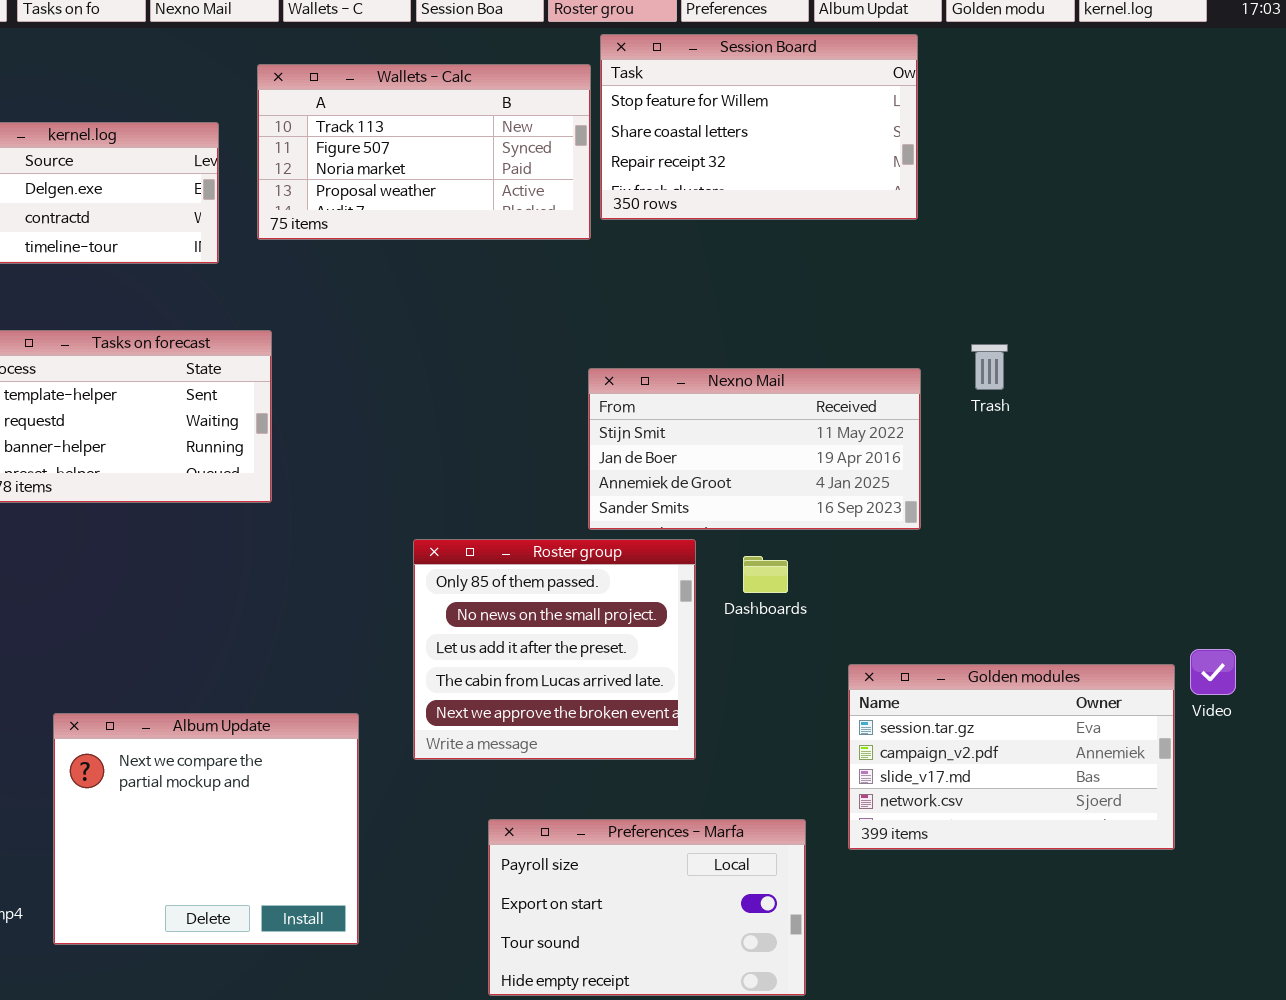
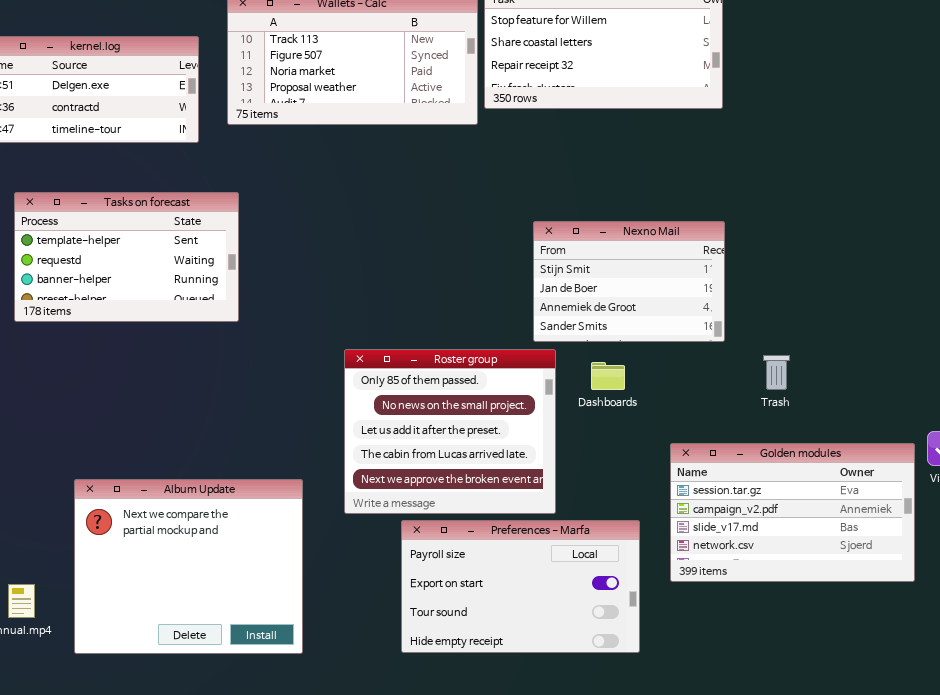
Trash: [971,344,1008,390] -> [763,355,790,390], moved
Nexno Mail: [588,368,921,530] -> [533,221,725,342], resized
Preferences - Marfa: [488,819,806,996] -> [401,520,640,653], moved

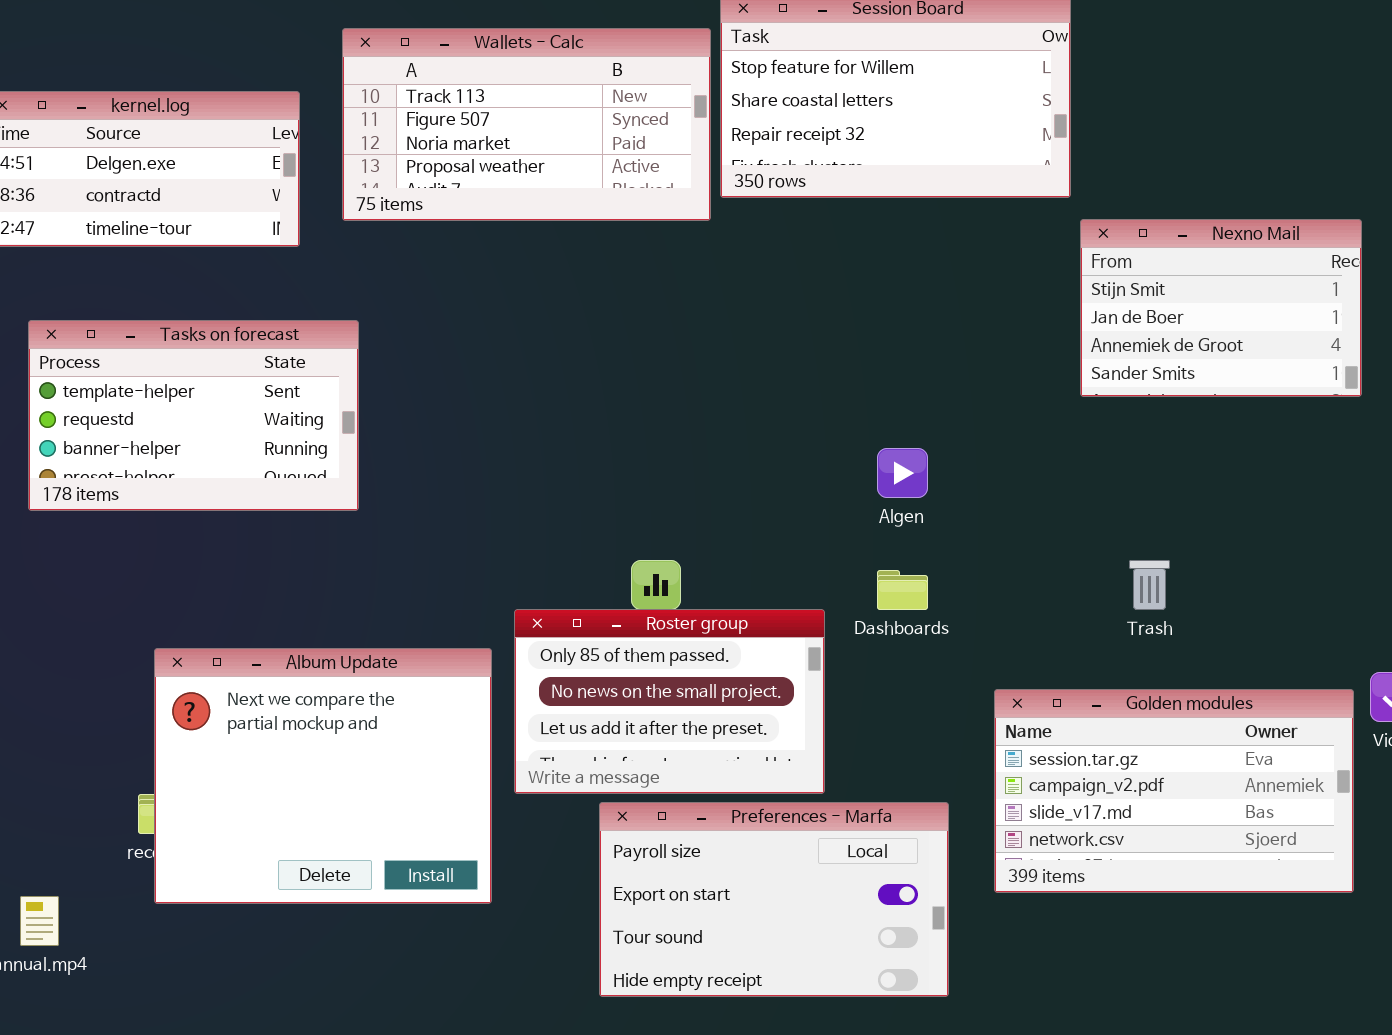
Nexno Mail: [533,221,725,342] -> [1080,219,1362,397], moved
Roster group: [344,349,556,514] -> [514,609,825,794], resized
Album Update: [74,479,303,654] -> [154,648,492,904], moved

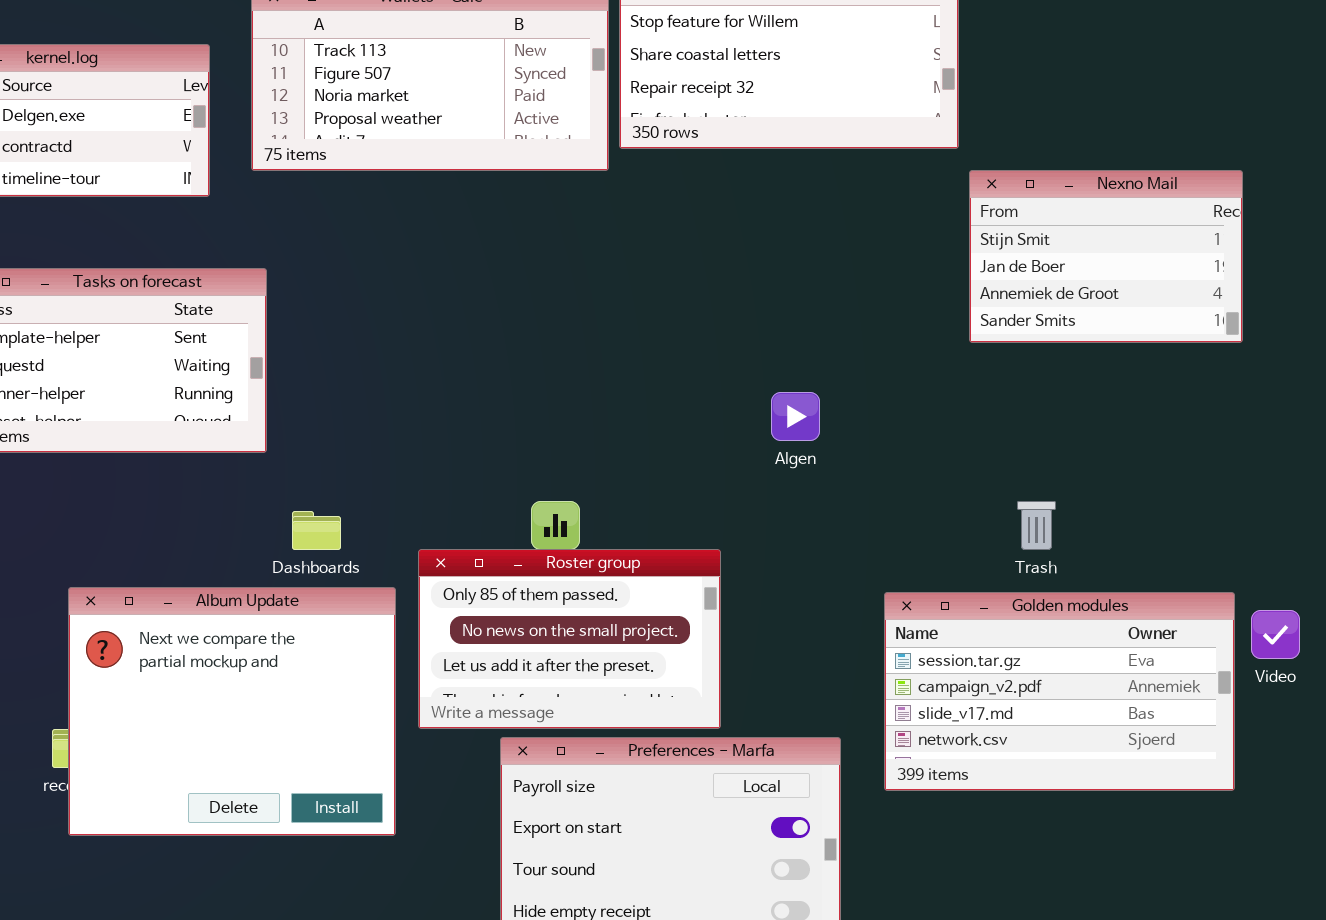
Dashboards: [877,570,928,610] -> [292,511,341,550], moved
Golden modules: [994,689,1354,893] -> [884,592,1235,791], moved

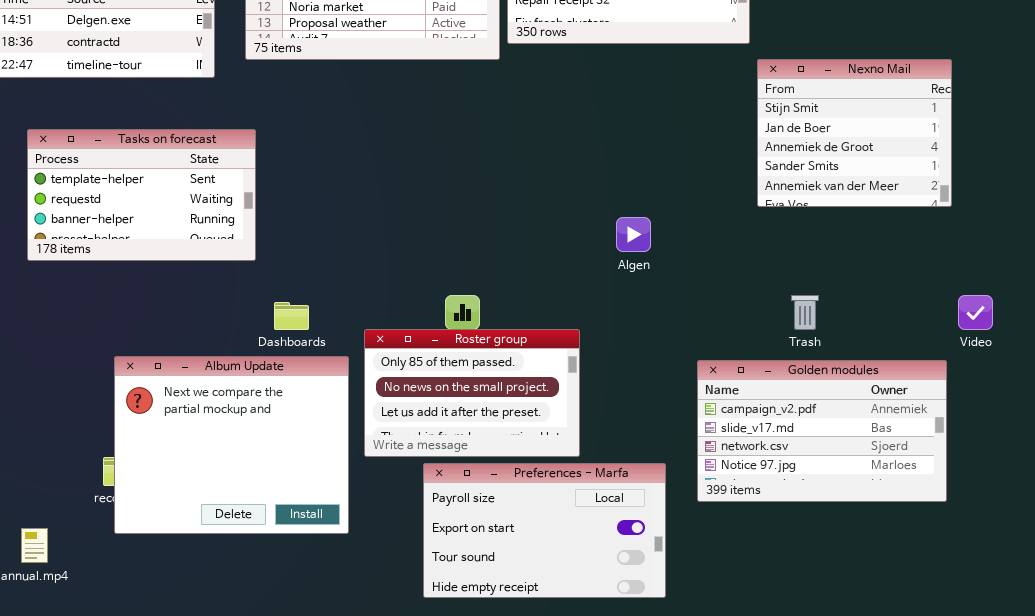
Nexno Mail: [969,170,1243,343] -> [757,59,952,207], resized
Golden modules: [884,592,1235,791] -> [697,360,947,502], scrolled down 1 row
Video: [1251,610,1300,659] -> [958,295,993,330], moved

